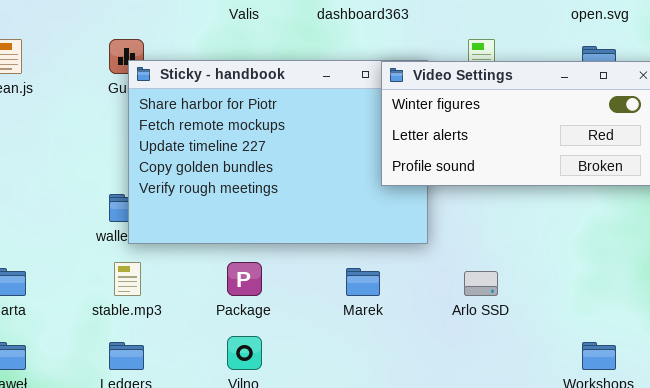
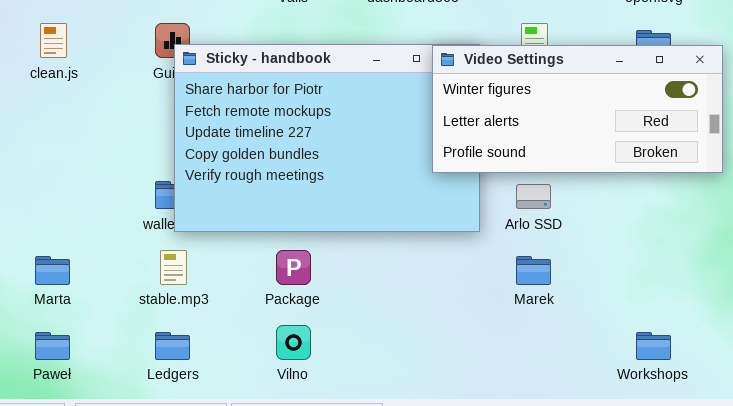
Marek: [346,268,380,296] -> [516,256,551,285], moved
Arlo SSD: [464,271,498,296] -> [516,184,551,209], moved

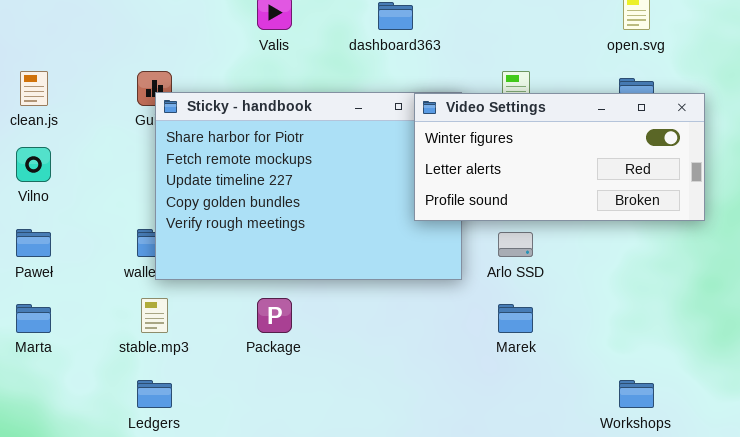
Vilno: [276,325,311,360] -> [16,147,51,182], moved
Paweł: [35,332,70,360] -> [16,229,51,257], moved

